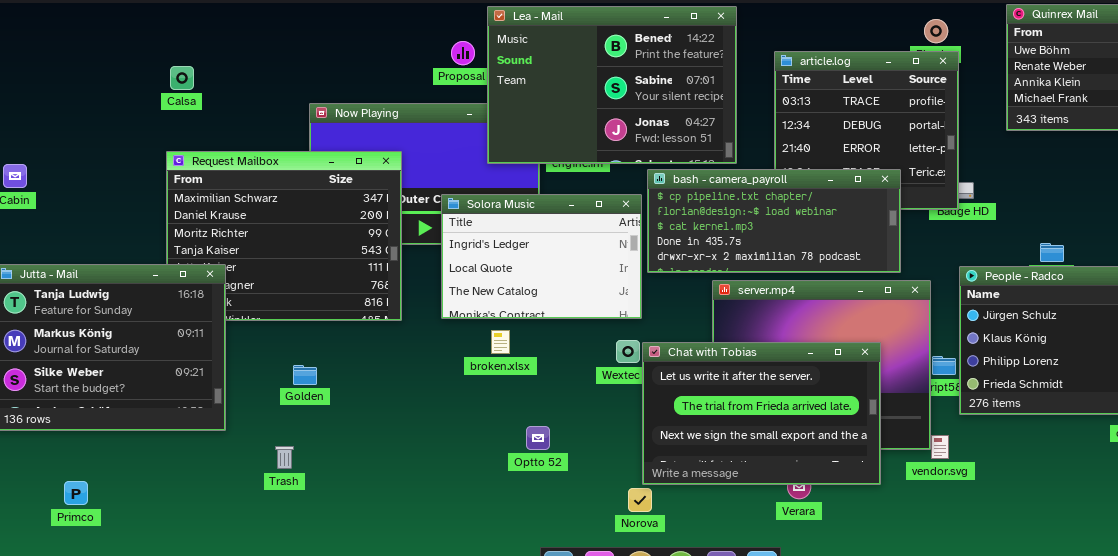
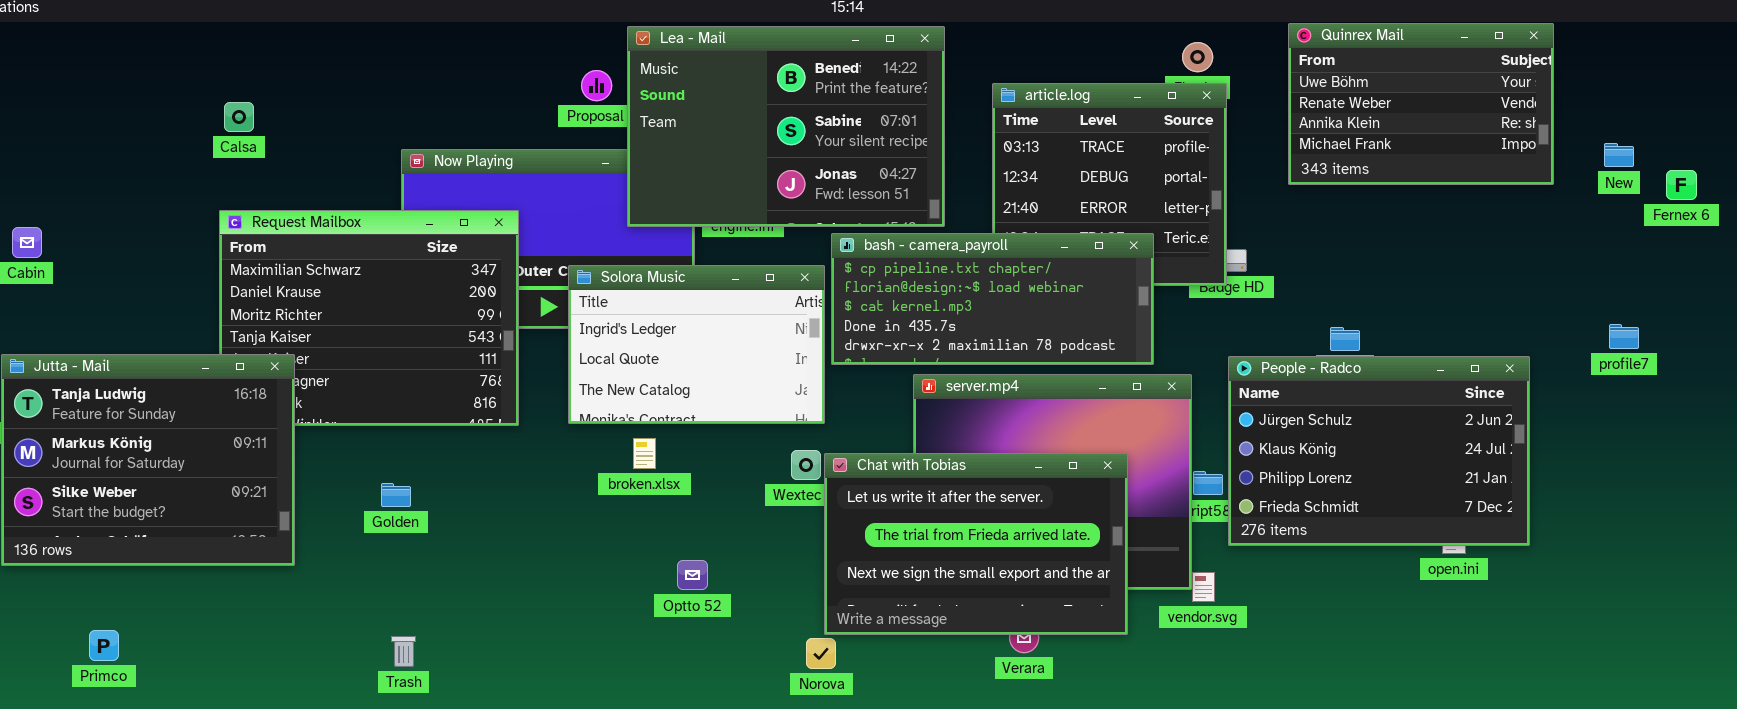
Trash: [275,446,294,469] -> [391,636,416,667], moved

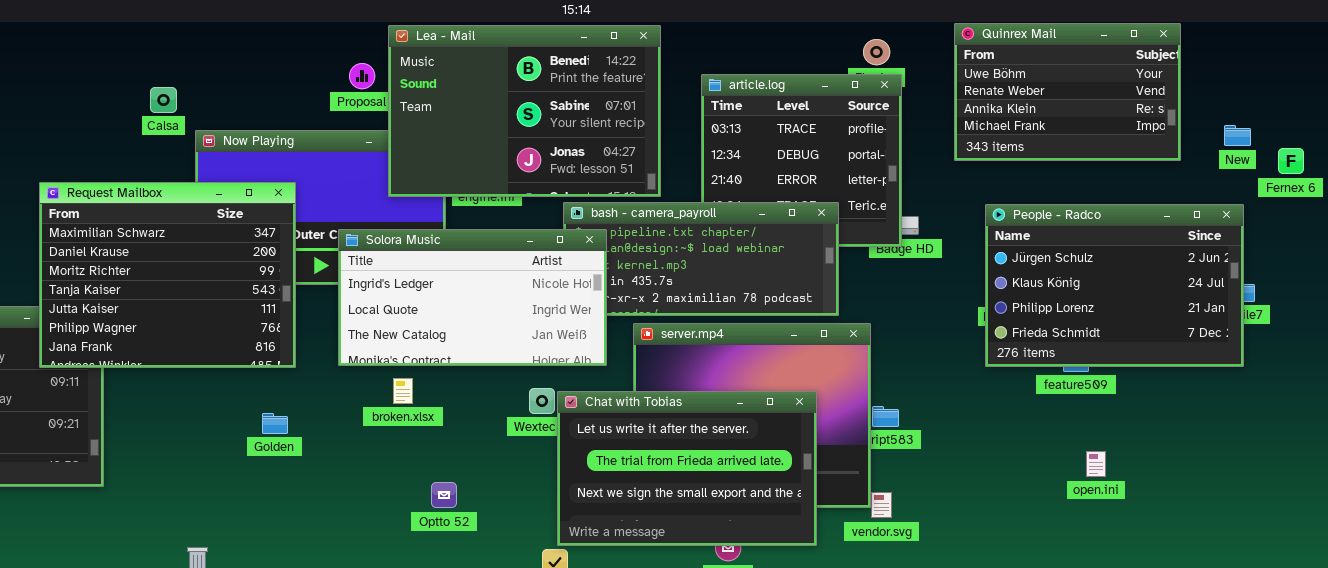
Calsa: [224,102,254,132] -> [150,87,177,113], moved
Request Mailbox: [219,210,519,426] -> [39,182,296,368], raised
Solora Music: [568,265,825,424] -> [338,229,607,366], resized
People - Radco: [1228,356,1530,546] -> [985,204,1244,367], moved
Golden: [381,483,411,507] -> [262,413,288,434], moved

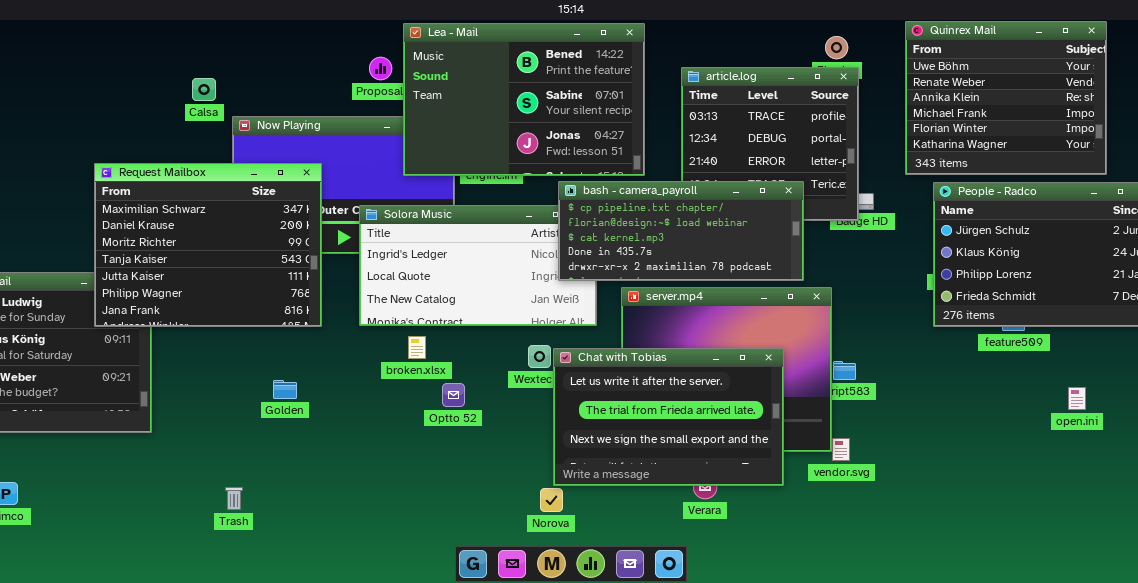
Quinrex Mail: [954,23,1181,161] -> [905,21,1107,175], resized
bash - camera_payroll: [563,202,839,316] -> [558,181,804,281], raised
Golden: [262,413,288,434] -> [273,380,297,399], moved
open.ini: [1086,451,1106,477] -> [1068,387,1086,410], moved
Optto 52: [431,482,457,508] -> [442,383,465,407], moved

